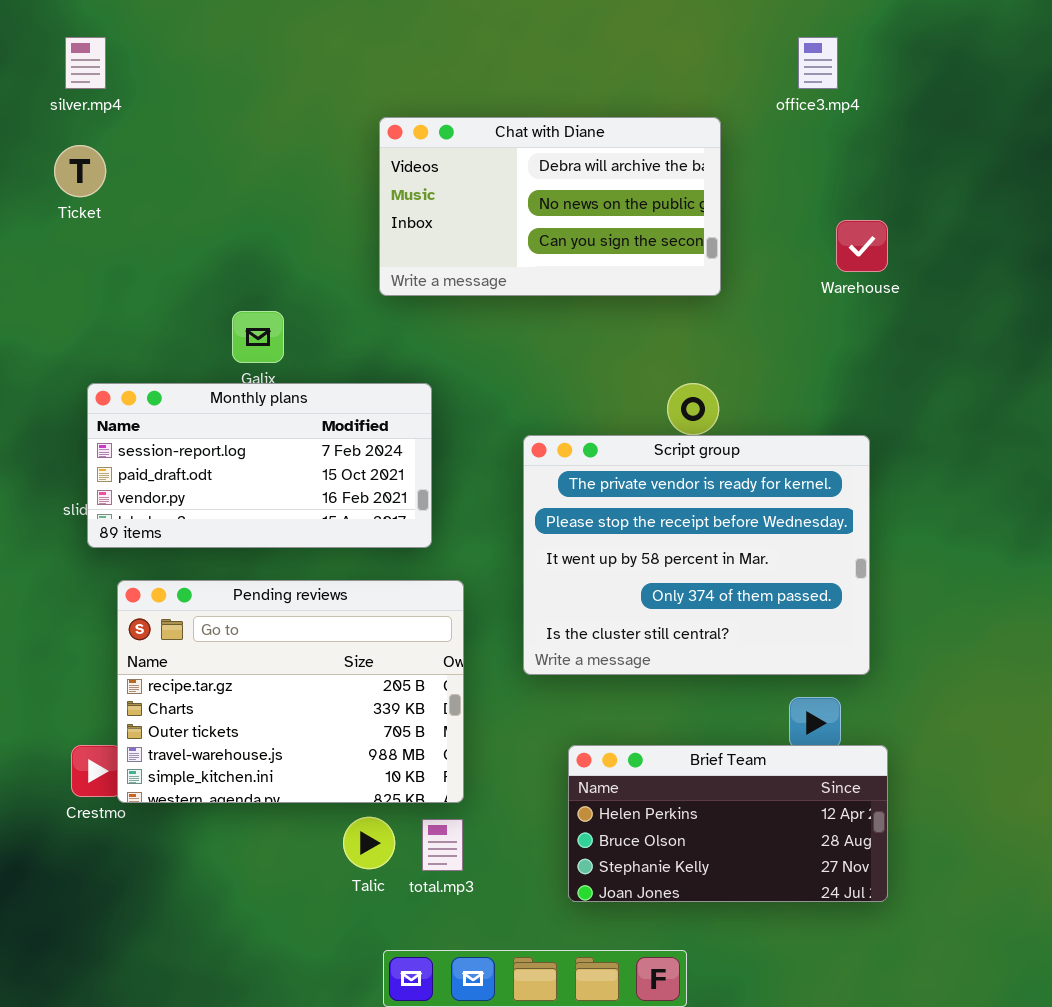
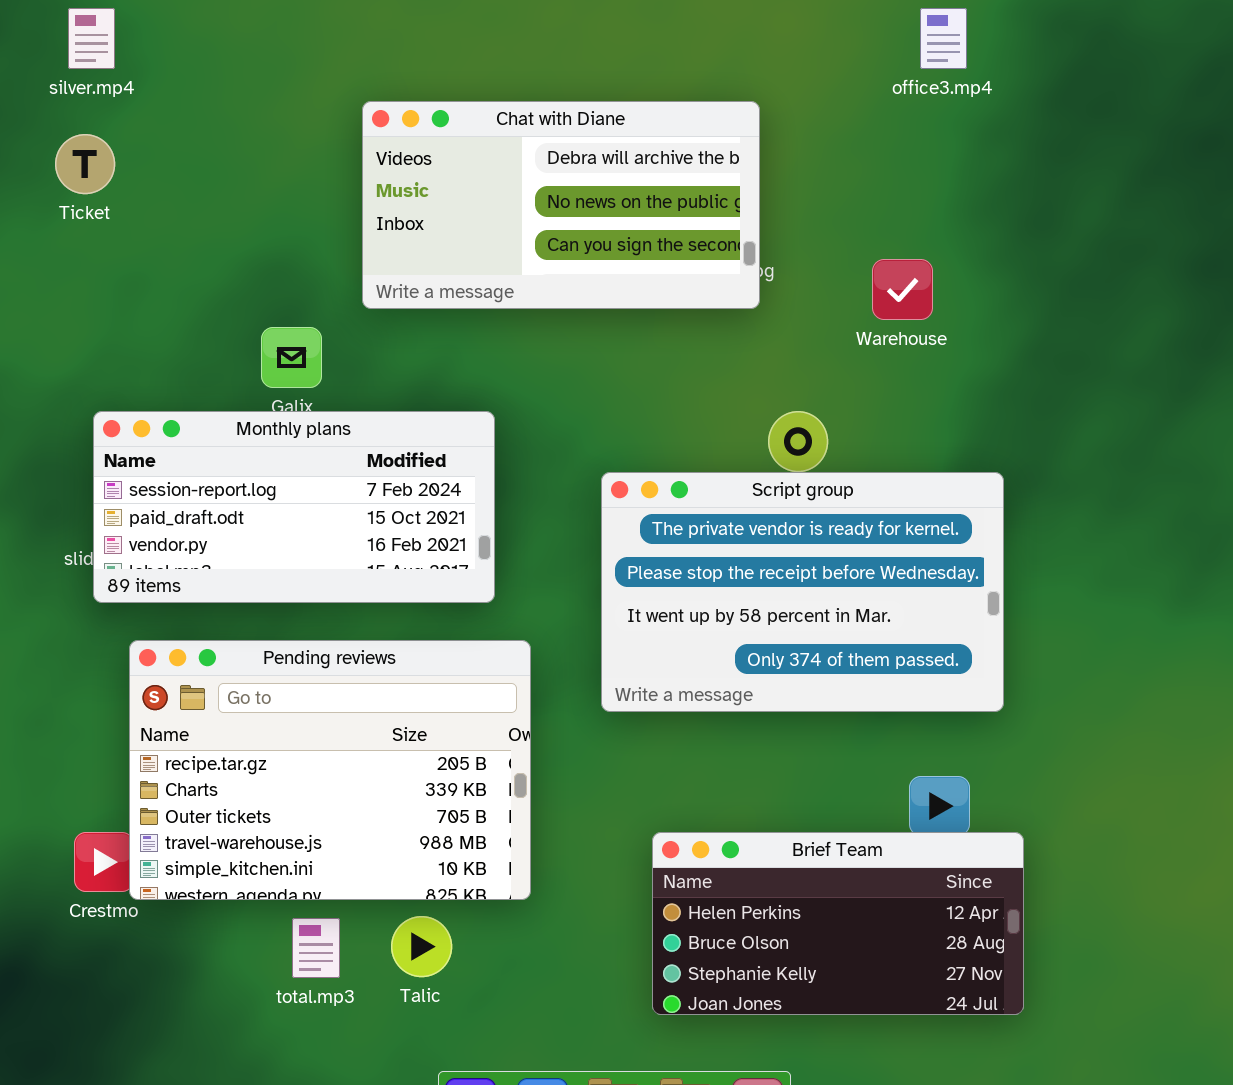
Chat with Diane: [379,117,721,296] -> [362,101,760,309], moved
Warehouse: [836,220,888,272] -> [872,259,933,320], moved
Script group: [523,435,870,675] -> [601,472,1004,712], resized
total.mp3: [422,819,463,871] -> [292,918,340,978], moved

